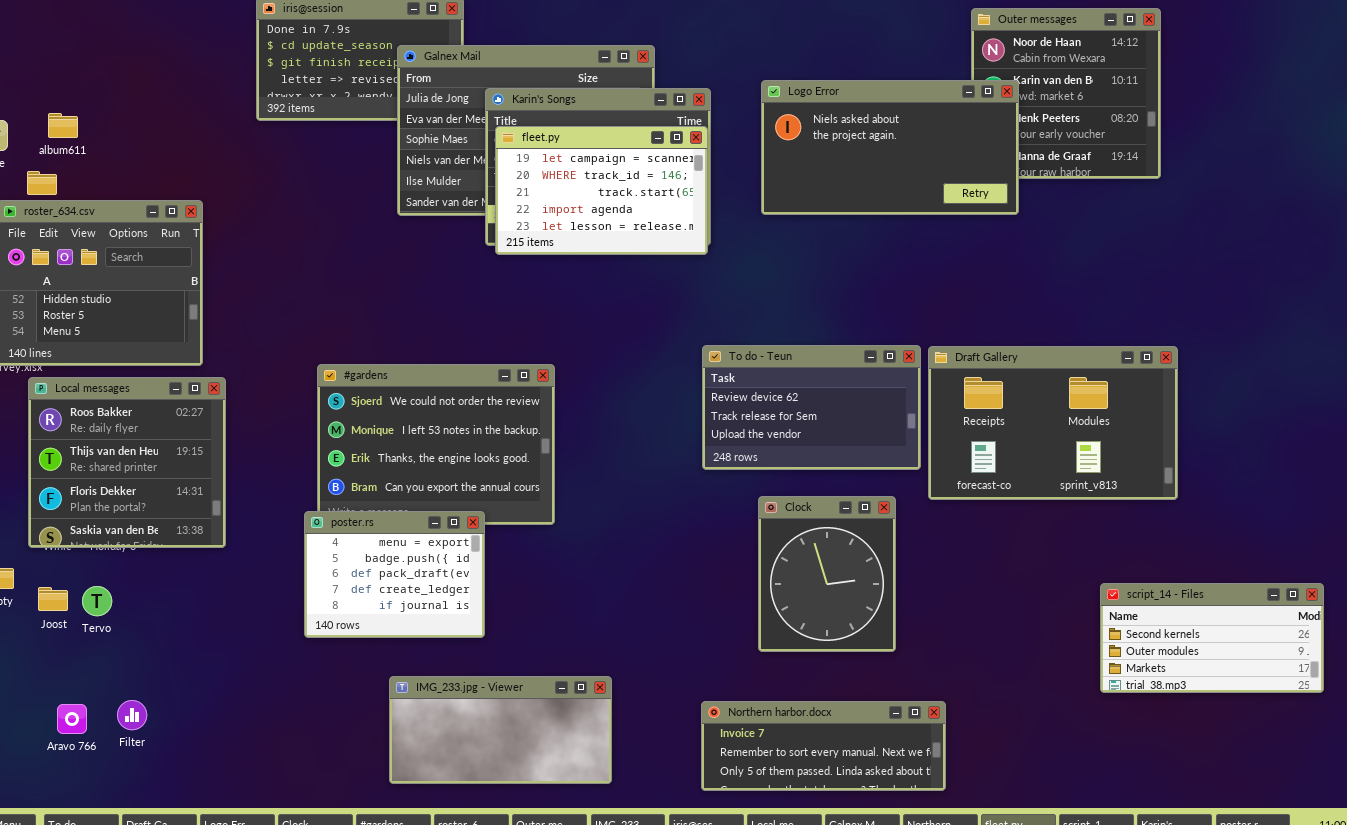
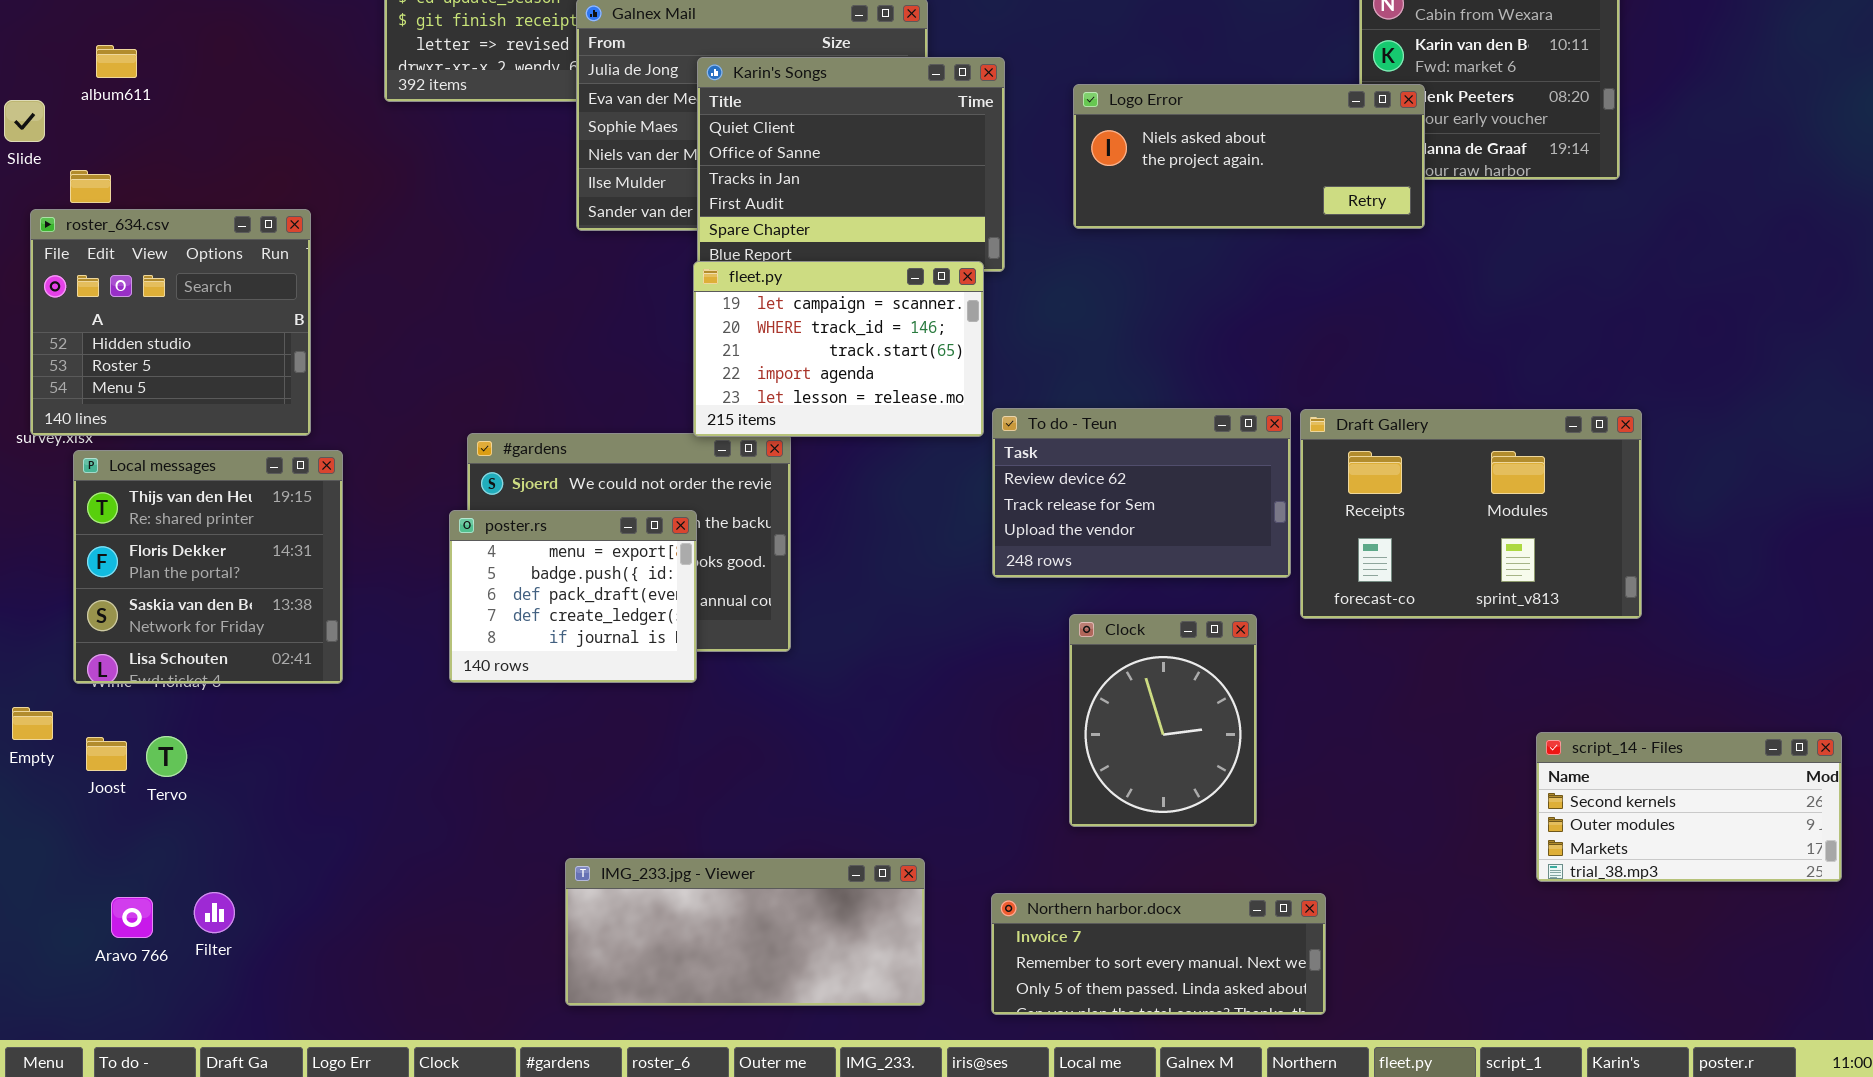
Logo Error: [761,80,1019,215] -> [1073,84,1425,229], resized
album611: [48,113,78,138] -> [96,45,137,78], moved
fleet.py: [495,126,708,255] -> [693,261,984,437], moved
Local messages: [28,377,226,548] -> [73,450,343,684], scrolled down 1 row
poster.rs: [304,511,485,638] -> [449,510,697,683], moved
IMG_233.jpg - Viewer: [389,676,612,784] -> [565,858,925,1006], resized

